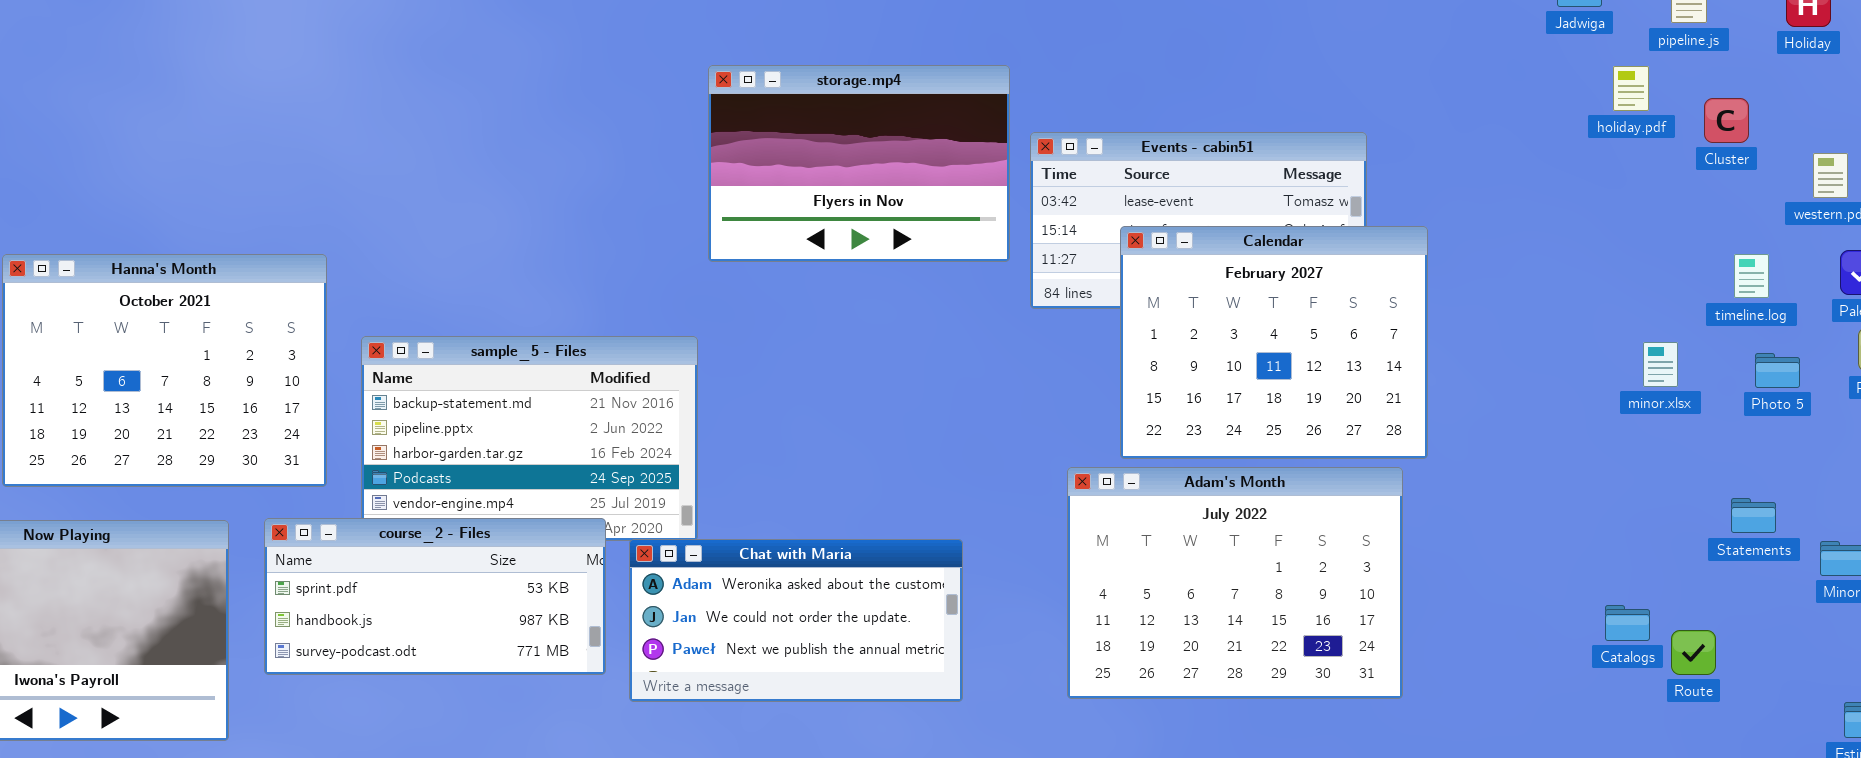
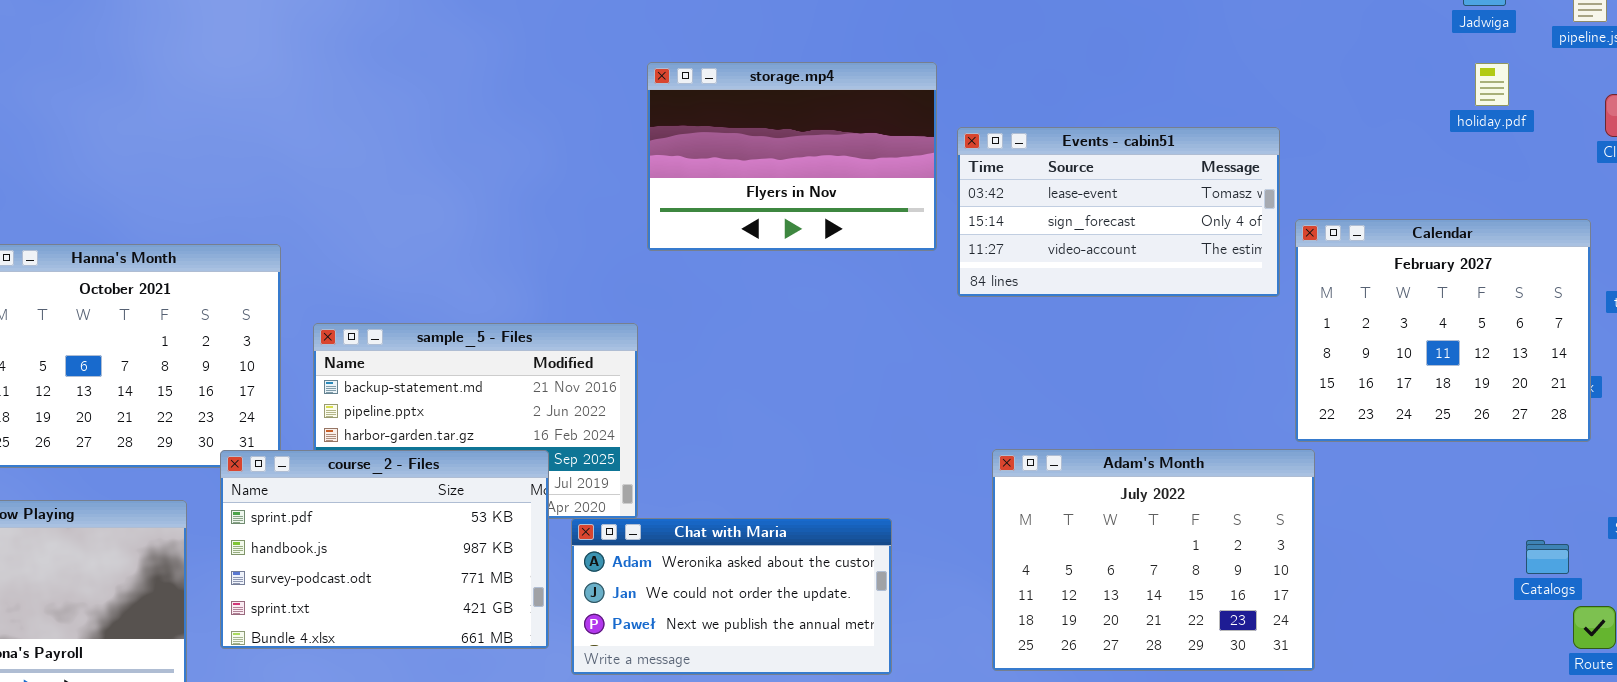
holiday.pdf: [1613,66,1649,111] -> [1475,63,1509,106], moved
Calendar: [1120,226,1428,459] -> [1295,219,1591,442], moved
course_2 - Files: [264,518,606,675] -> [220,450,549,649], resized
Catalogs: [1605,605,1650,641] -> [1526,540,1569,574], moved

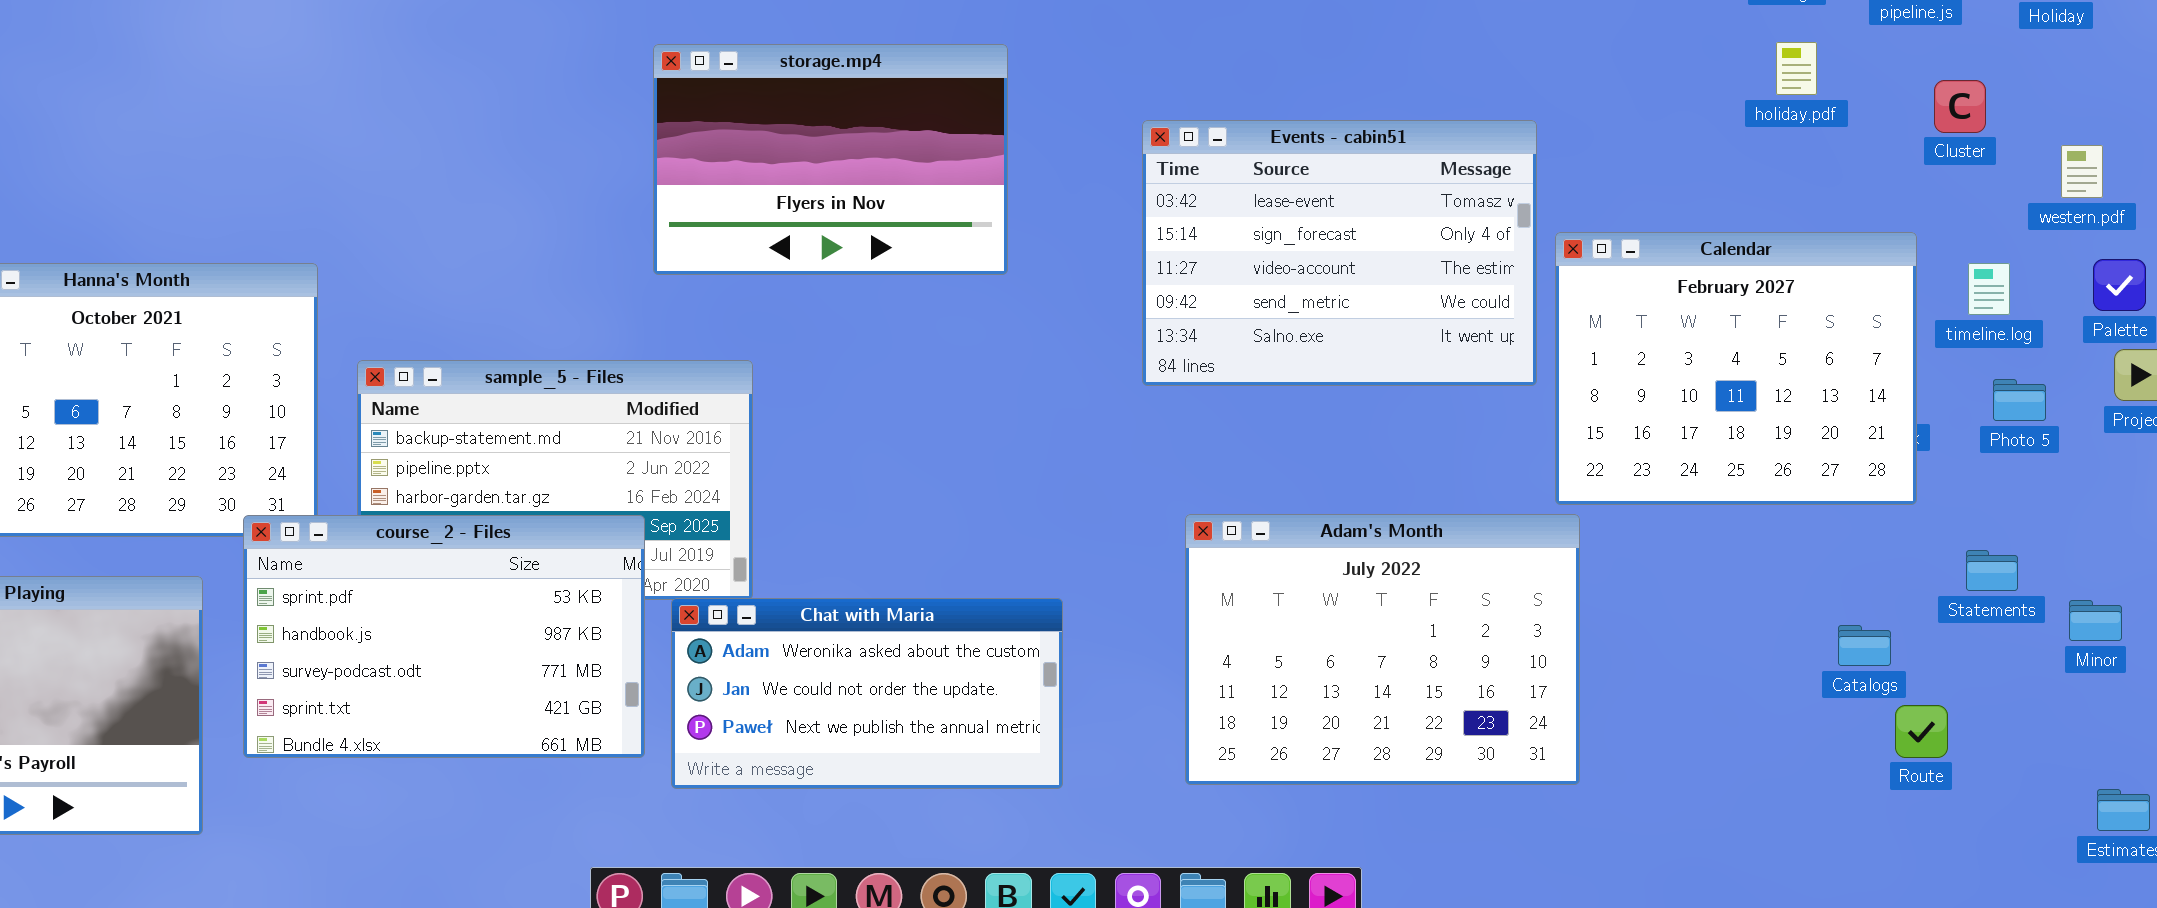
storage.mp4: [647,62,937,251] -> [653,44,1008,275], moved
Events - cabin51: [957,127,1280,297] -> [1142,120,1537,386], resized

